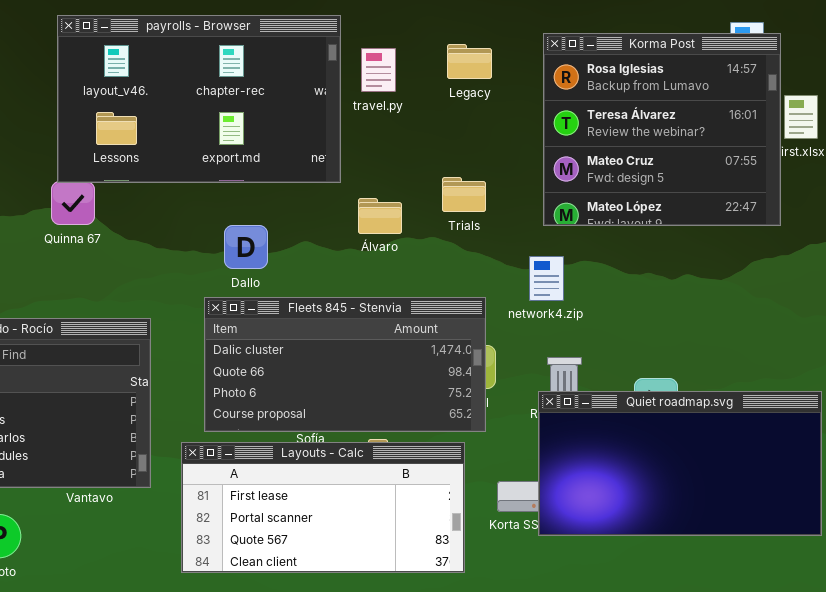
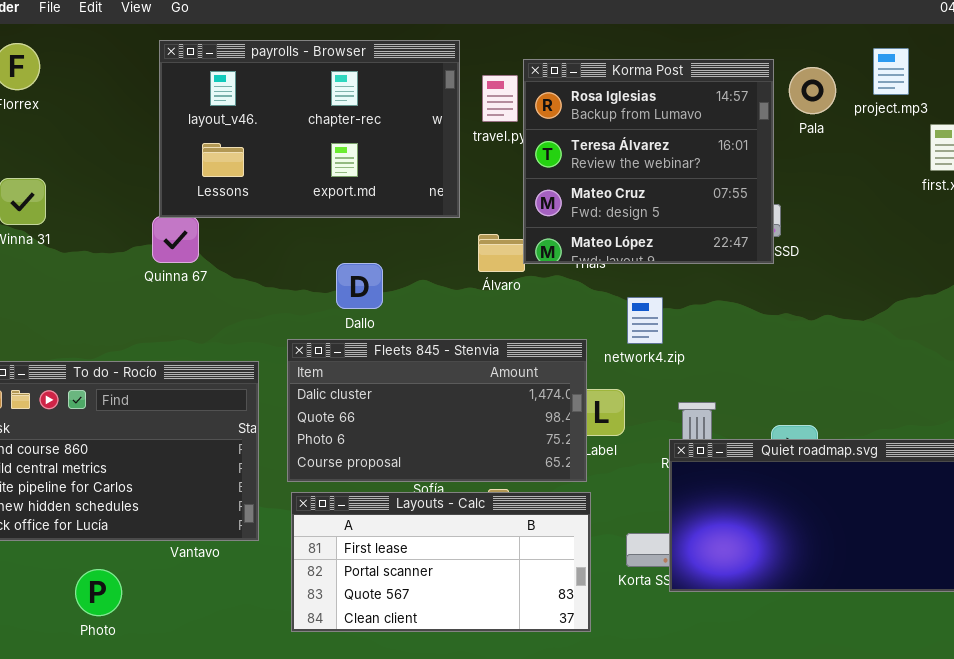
Korma Post: [543,33,781,226] -> [523,59,774,264], moved
network4.zip: [529,256,564,301] -> [627,297,663,344], moved
Fleets 845 - Stenvia: [204,297,486,432] -> [287,339,587,482], moved

